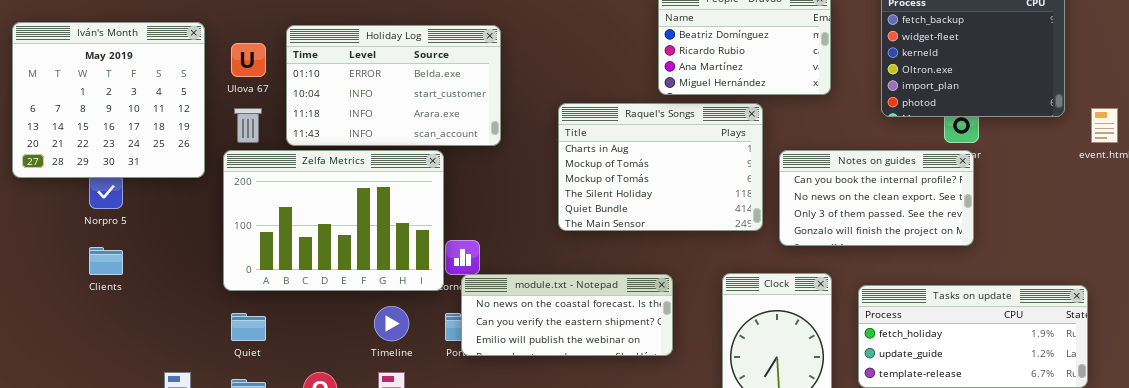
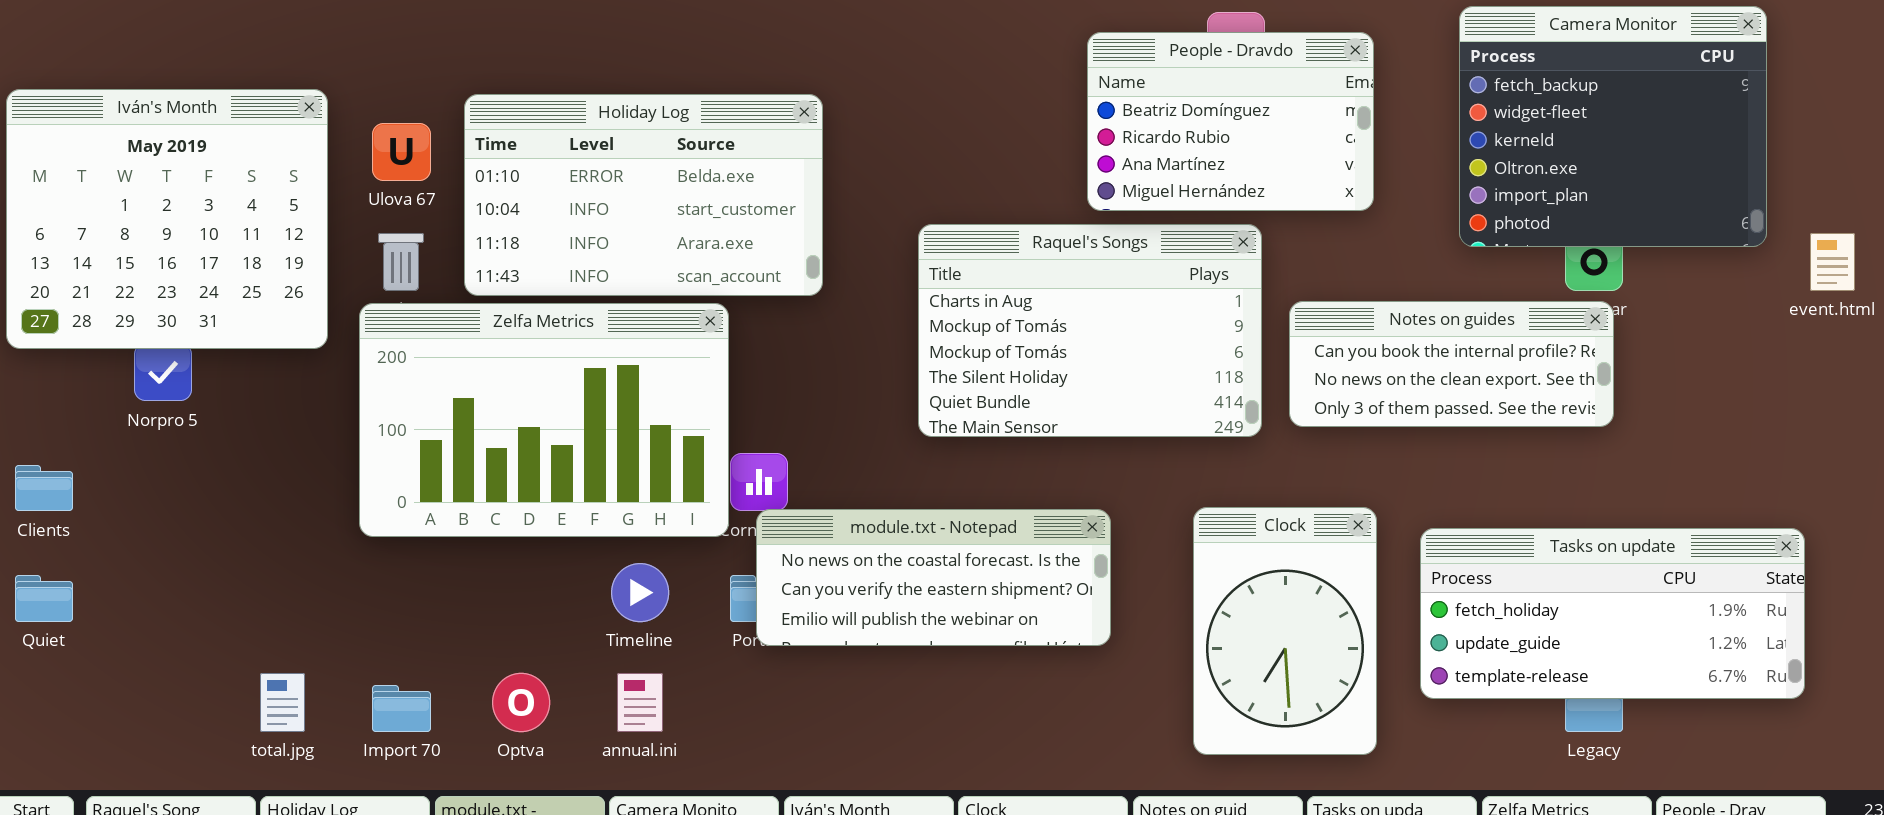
Notes on guides: [779,150,974,246] -> [1289,301,1614,427], resized
Clients: [89,247,123,275] -> [15,465,73,511], moved
Quiet: [231,313,266,341] -> [15,575,73,622], moved

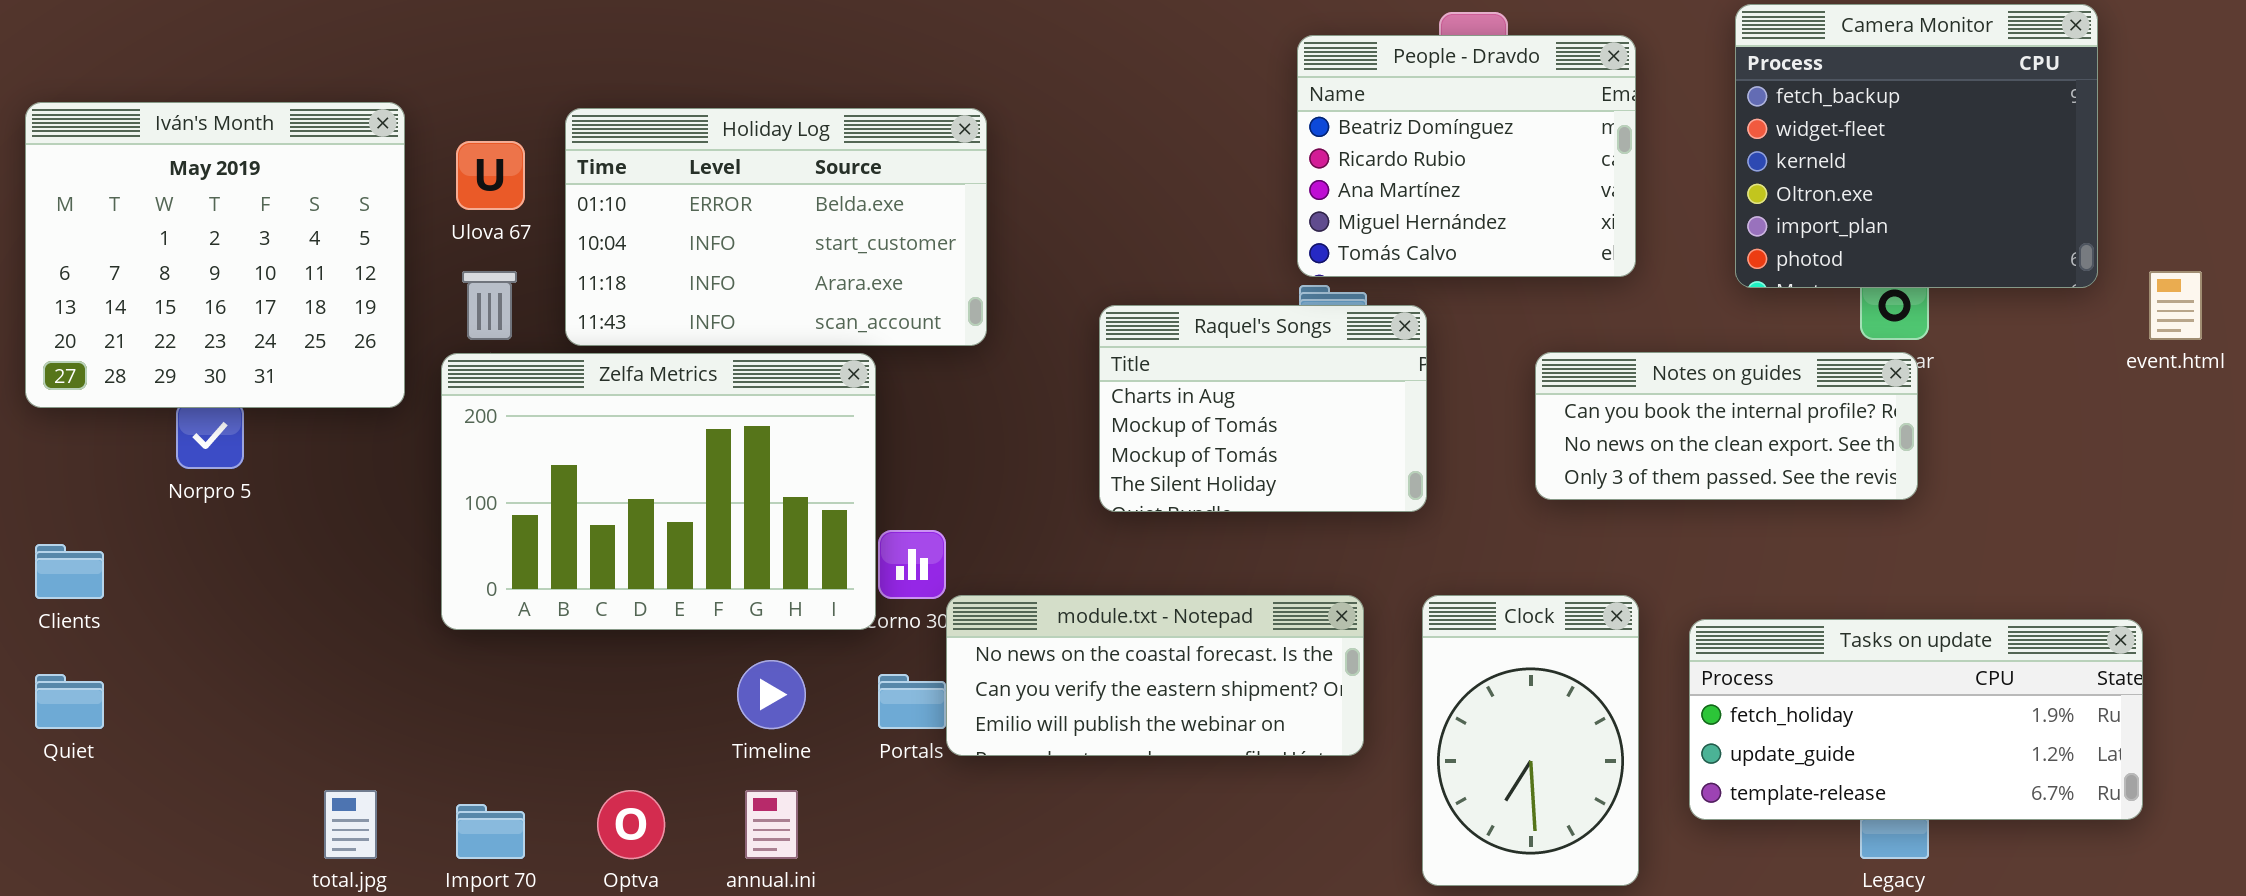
People - Dravdo: [1087,32,1374,211] -> [1297,35,1636,277], resized
Raquel's Songs: [918,224,1262,437] -> [1099,305,1427,512], resized
module.txt - Notepad: [756,509,1111,646] -> [946,595,1364,756], moved

